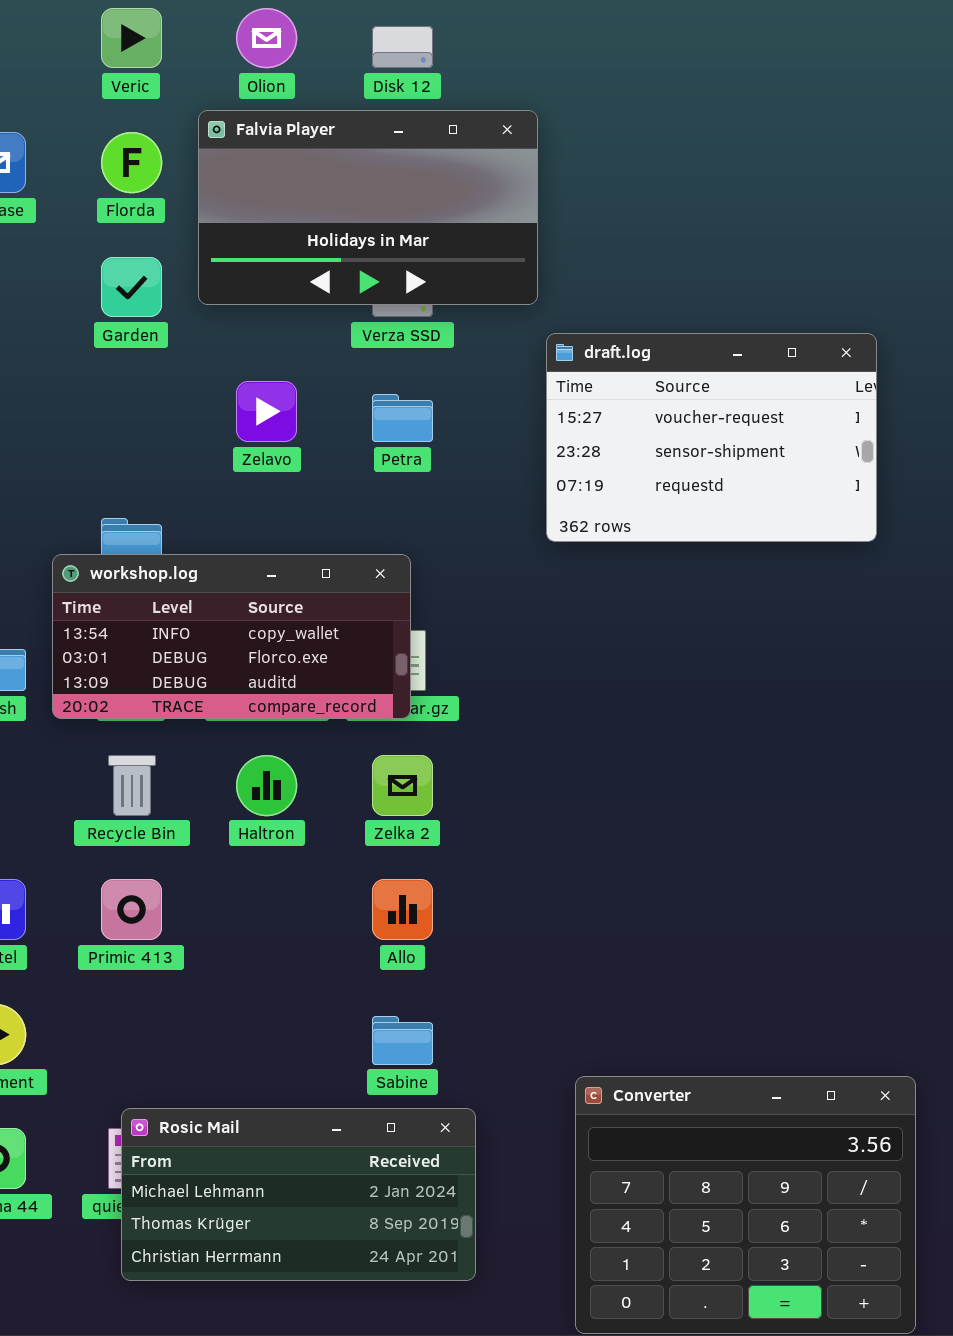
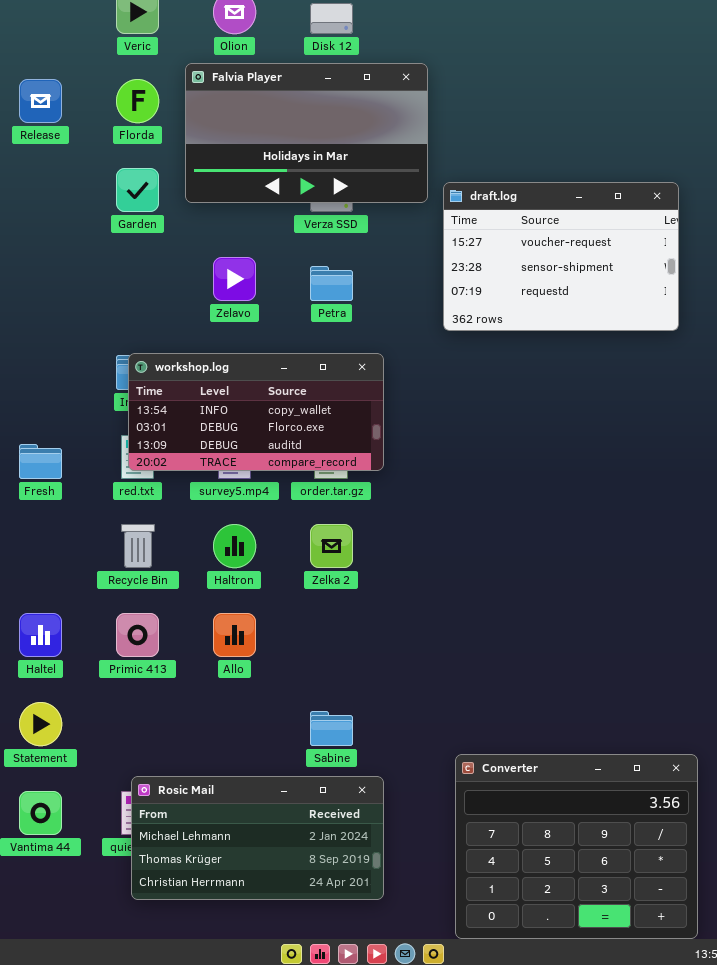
draft.log: [546,333,877,542] -> [443,182,679,331], moved
workshop.log: [52,554,411,719] -> [128,353,384,471], moved
Allo: [372,879,433,940] -> [213,613,256,657], moved

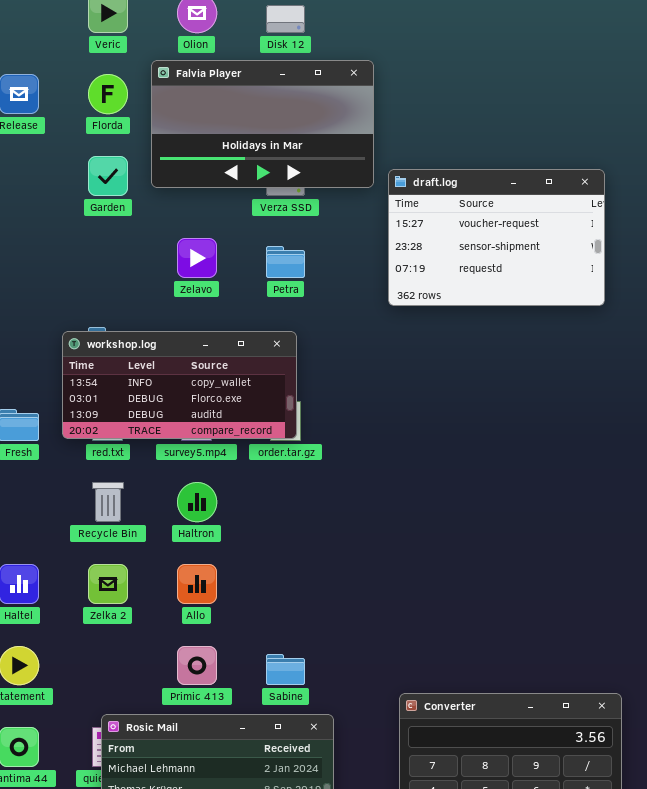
workshop.log: [128,353,384,471] -> [62,331,297,439], moved
Zelka 2: [310,524,353,568] -> [88,564,128,604], moved
Primic 413: [116,613,159,657] -> [177,646,217,685], moved

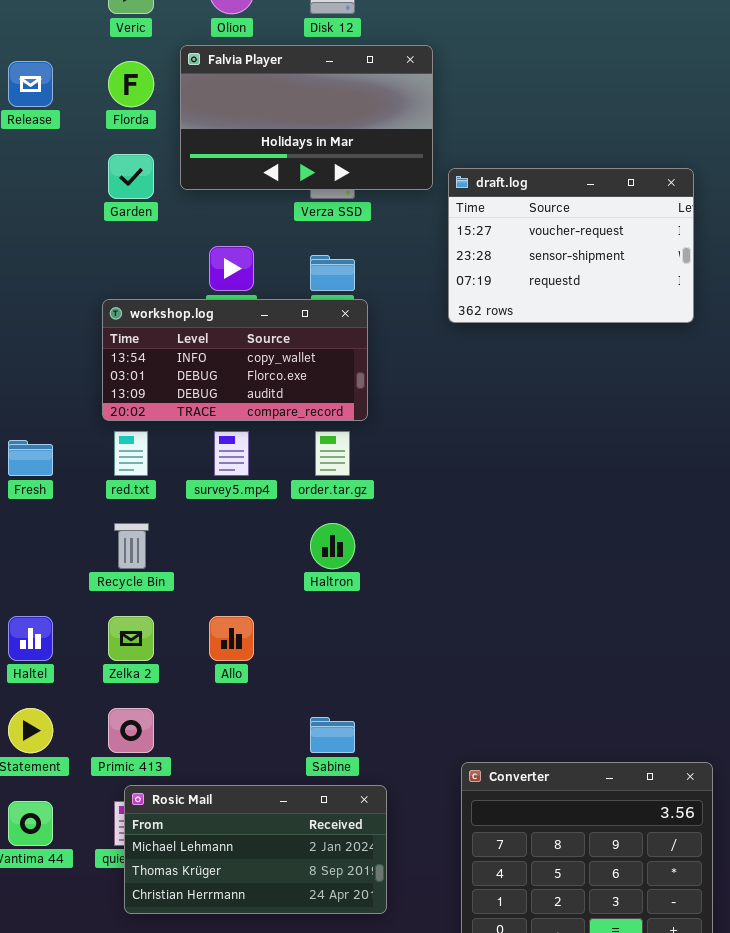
workshop.log: [62,331,297,439] -> [102,299,368,421], moved
Haltron: [177,482,217,522] -> [310,523,355,569], moved
Primic 413: [177,646,217,685] -> [108,708,154,753], moved

